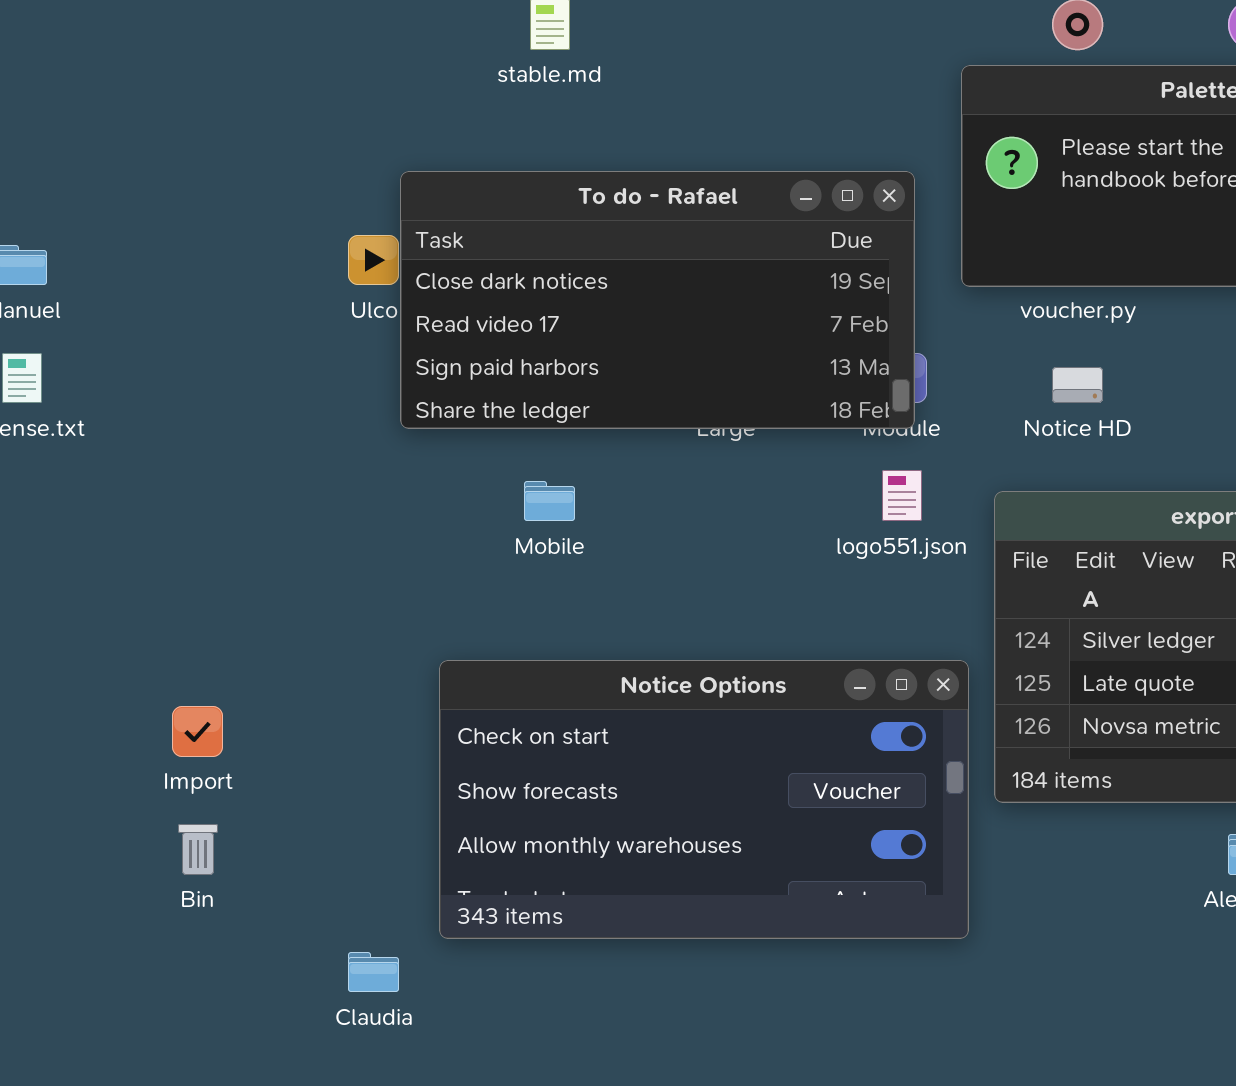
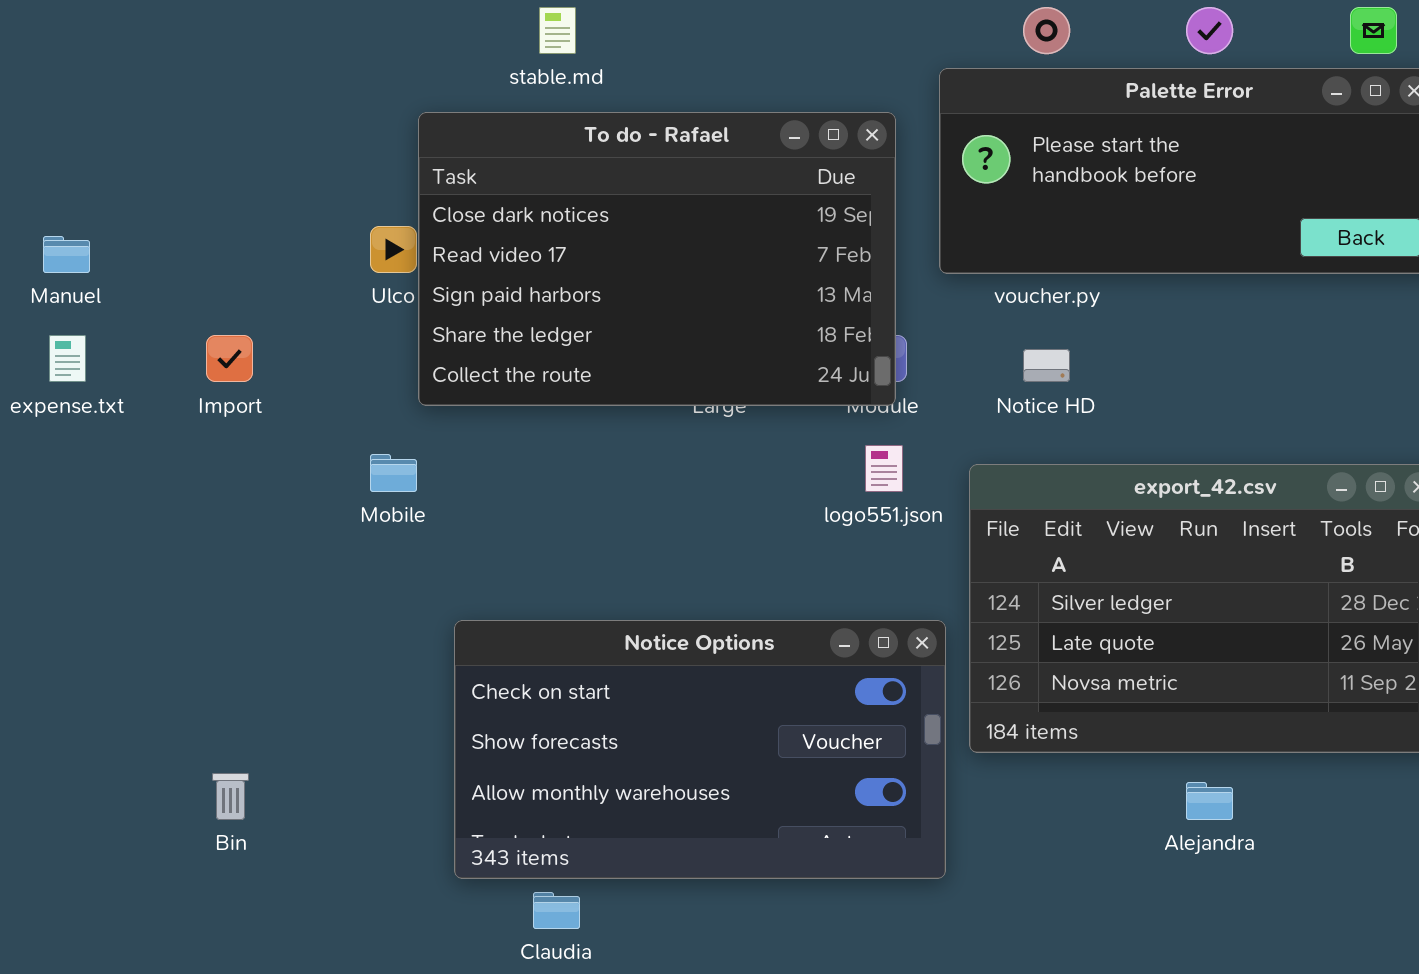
To do - Rafael: [400,171,915,429] -> [418,112,896,406], resized
Mobile: [524,481,575,521] -> [370,454,417,492], moved
Import: [172,706,223,757] -> [206,335,253,382], moved
Claudia: [348,952,399,992] -> [533,892,580,929], moved

